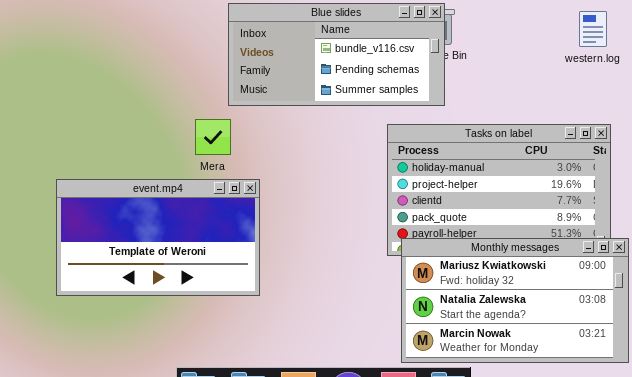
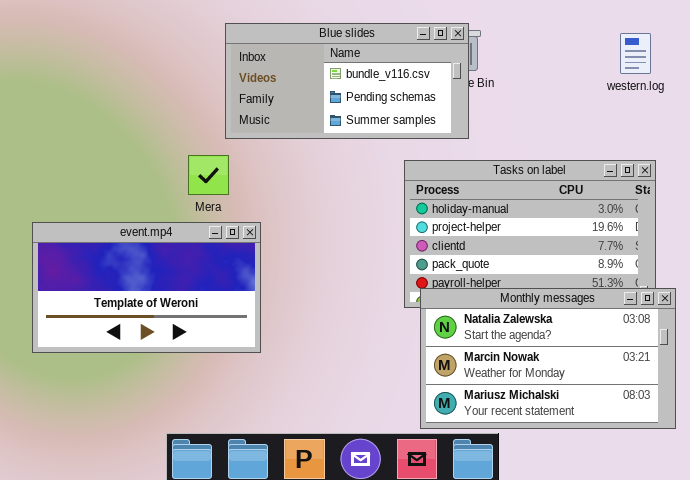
Monthly messages: [401,238,629,363] -> [420,288,676,429], scrolled down 1 row

